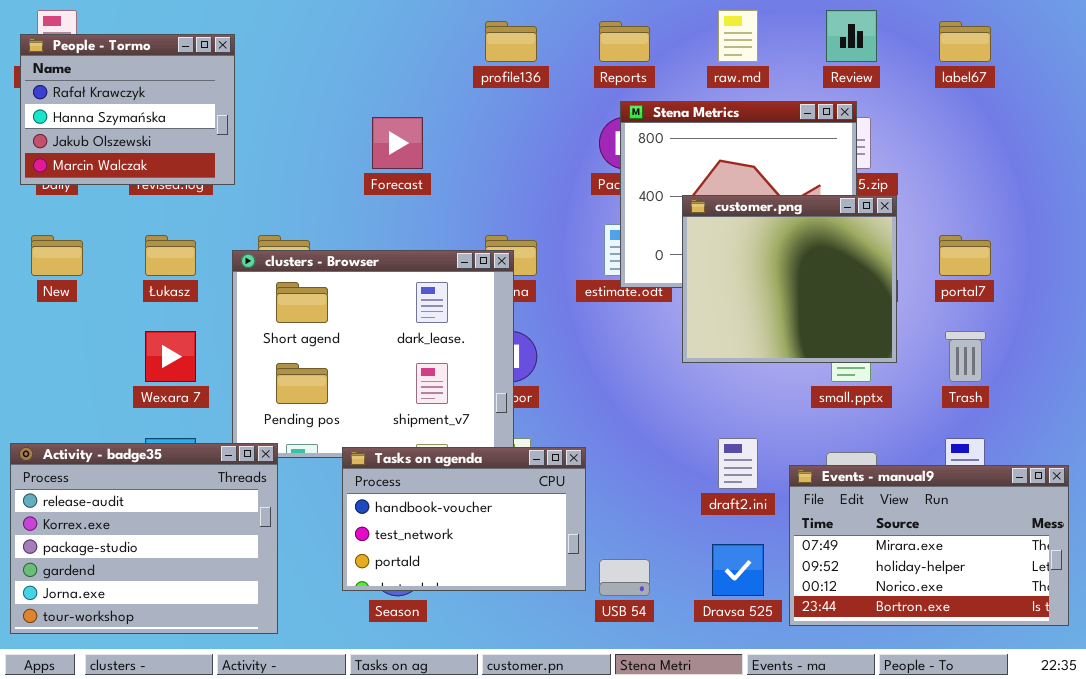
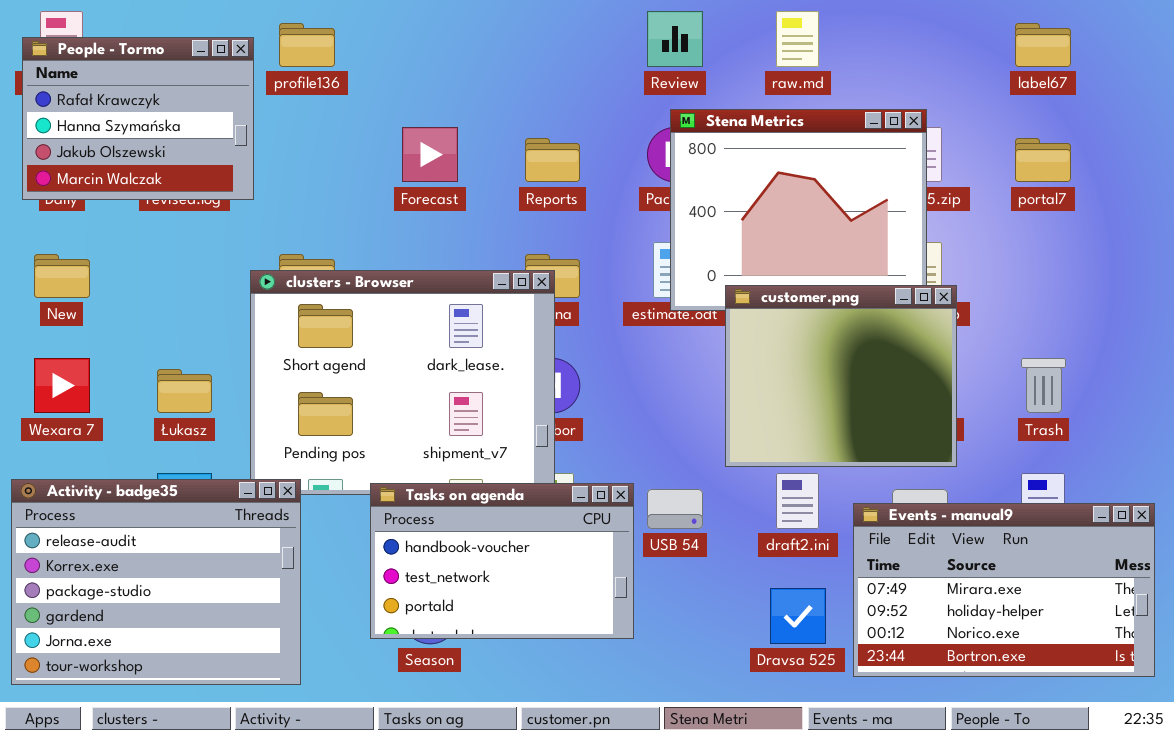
Review: [826,10,877,62] -> [647,11,703,67], moved
profile136: [485,21,537,62] -> [279,23,335,67], moved
Reports: [599,21,650,62] -> [525,138,580,182], moved
customer.png: [682,195,897,363] -> [725,285,957,467], moved
Łukasz: [145,235,196,276] -> [157,369,212,413], moved
portal7: [939,235,991,276] -> [1015,138,1071,182], moved
Wexara 7: [145,331,196,382] -> [34,358,90,413], moved
USB 54: [599,559,650,596] -> [647,489,703,529], moved

